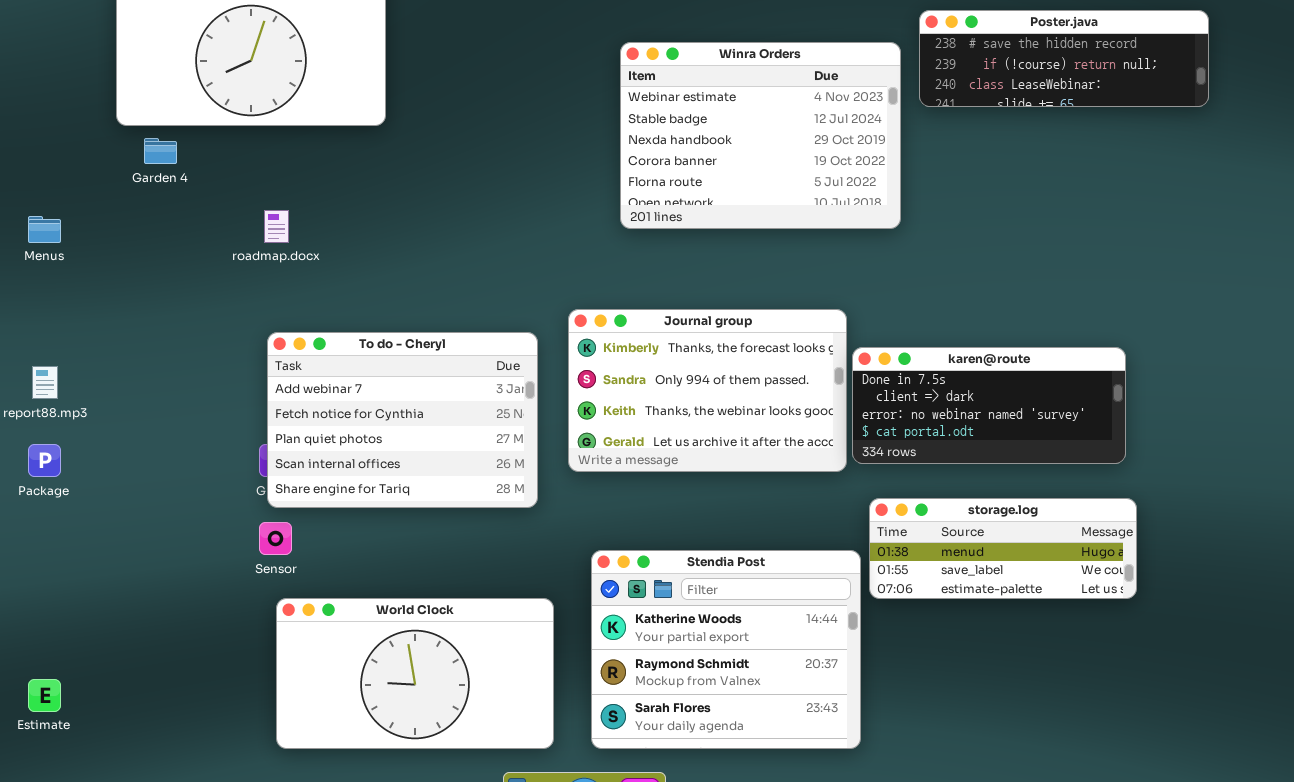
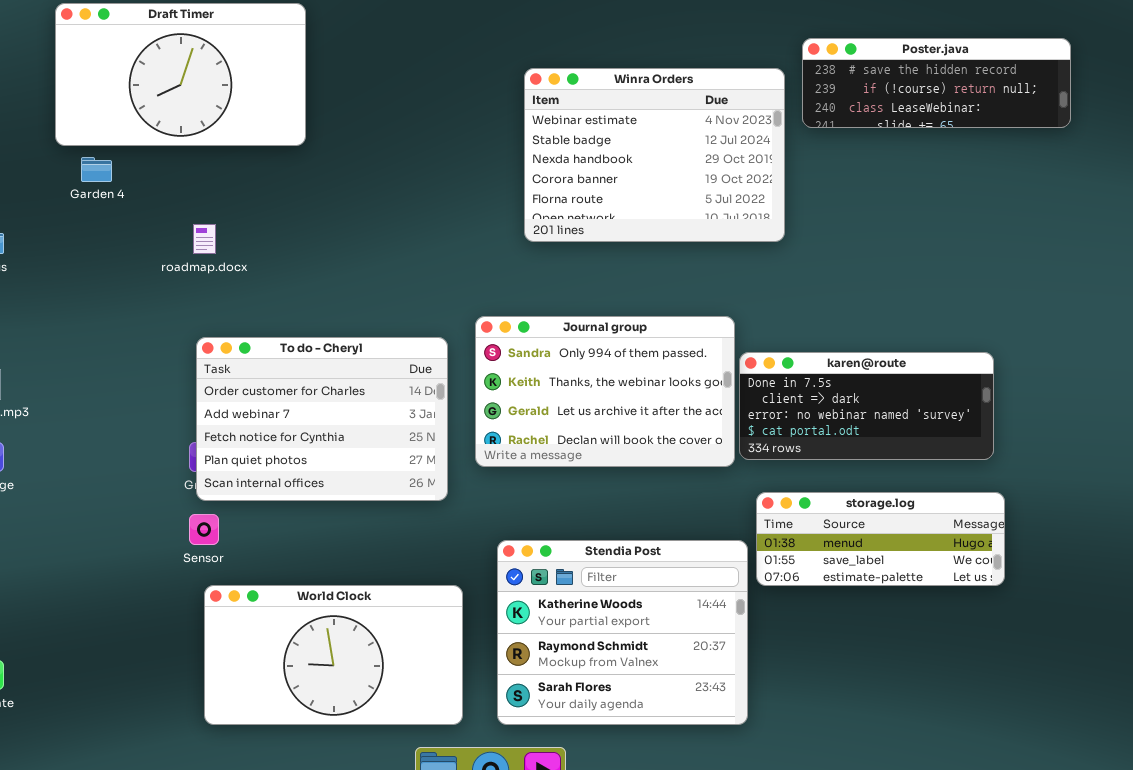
Journal group: [568,309,847,472] -> [475,316,735,467], scrolled down 1 row
To do - Cheryl: [267,332,538,508] -> [196,337,448,501], scrolled up 1 row

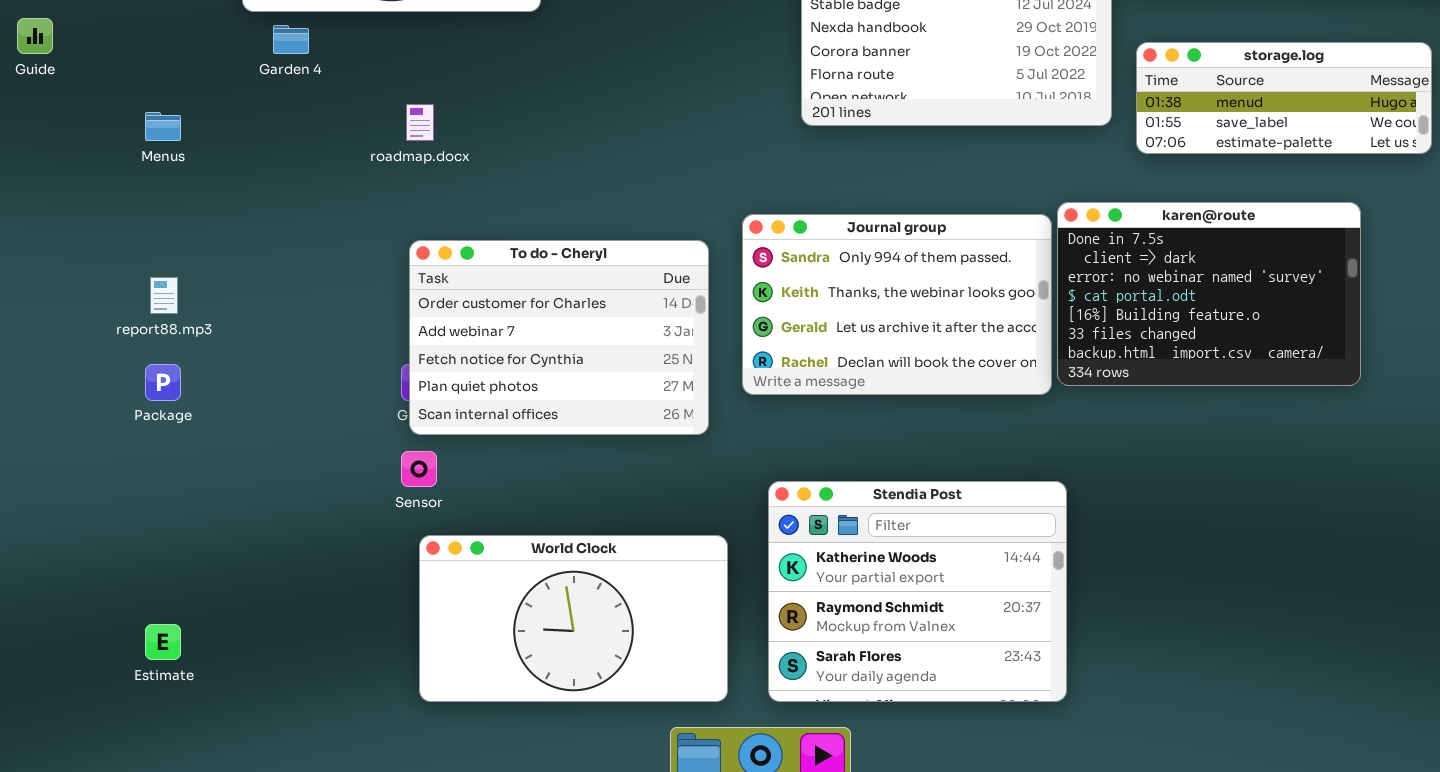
karen@route: [739,352,994,460] -> [1057,202,1361,386], resized
storage.log: [756,492,1005,586] -> [1136,42,1432,154], moved

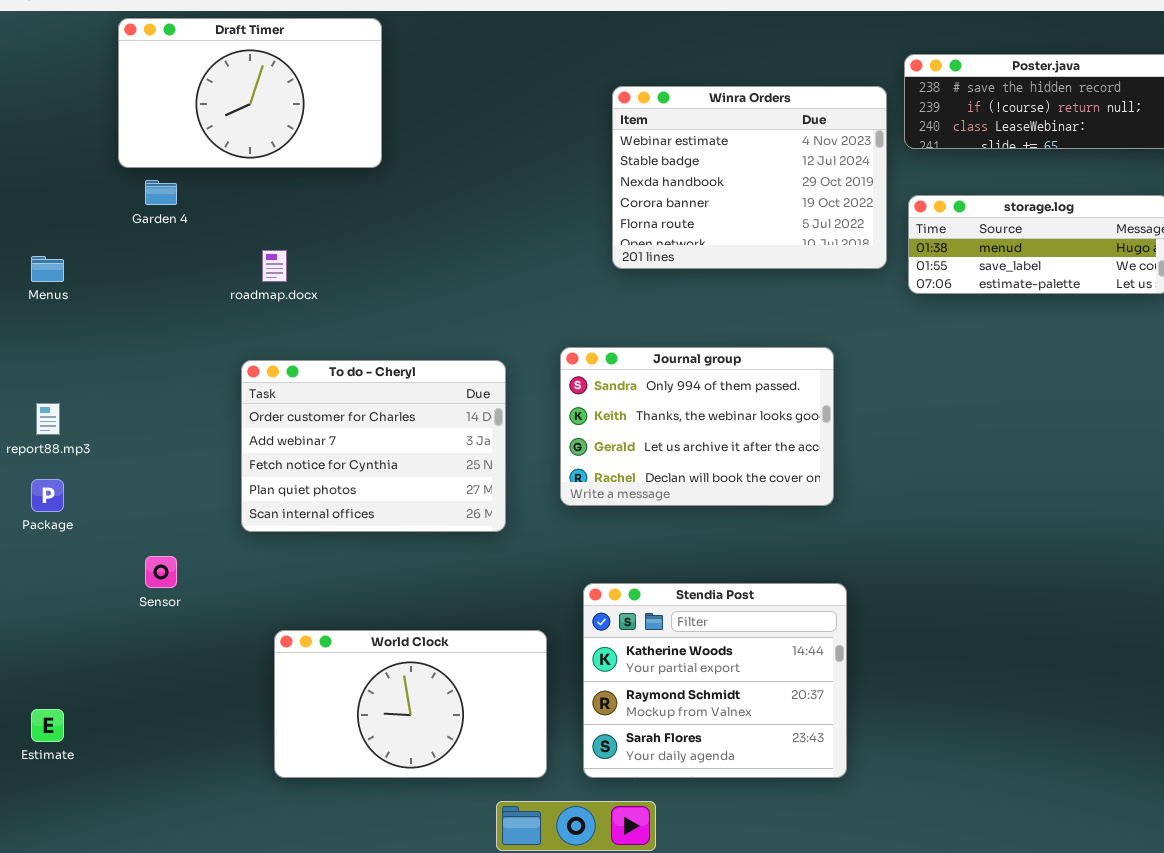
karen@route: [1057,202,1361,386] -> none, closed
To do - Cheryl: [409,240,709,435] -> [241,360,506,532], moved
Sensor: [401,451,437,487] -> [145,556,177,588], moved

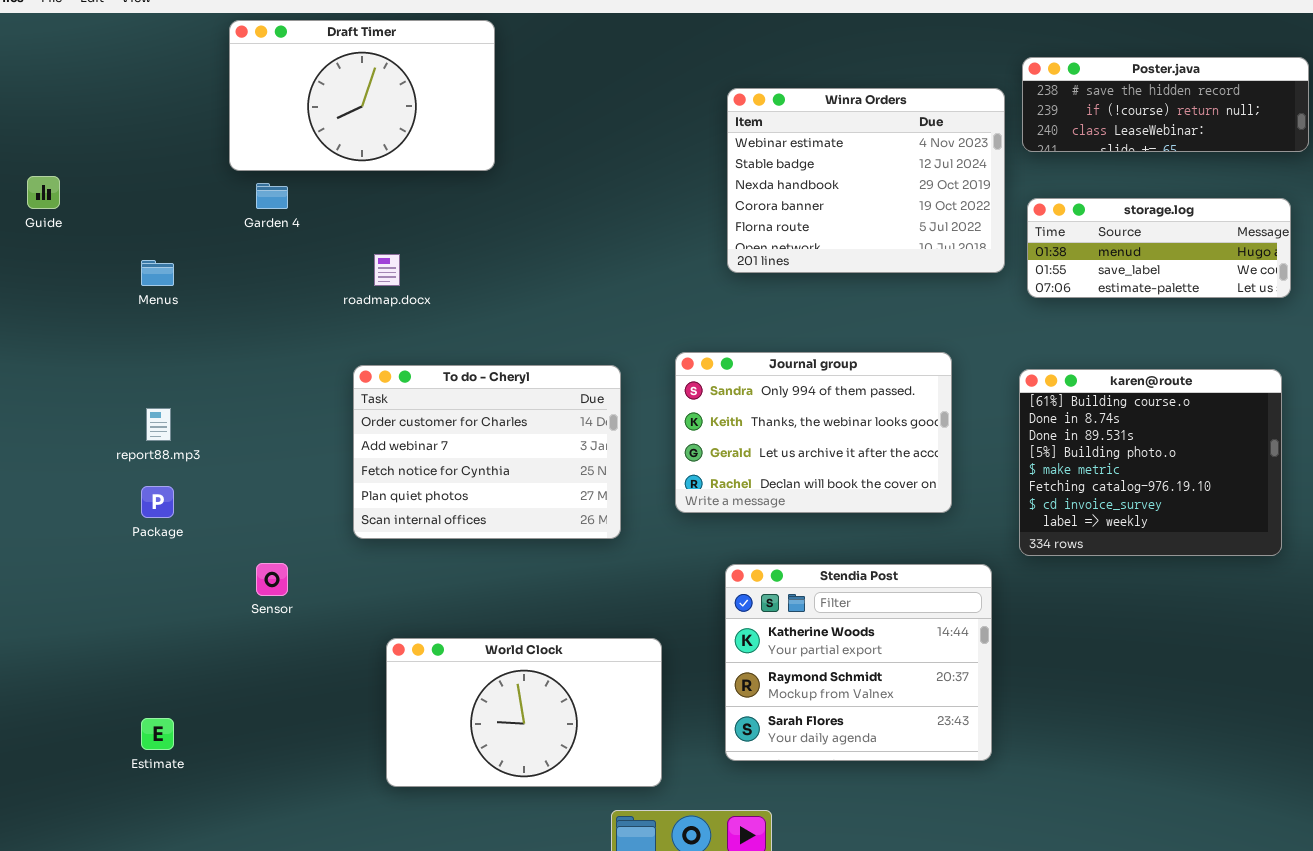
karen@route: none -> [1019,369,1282,556], opened
Stendia Post: [583,583,847,778] -> [725,564,992,761], moved

